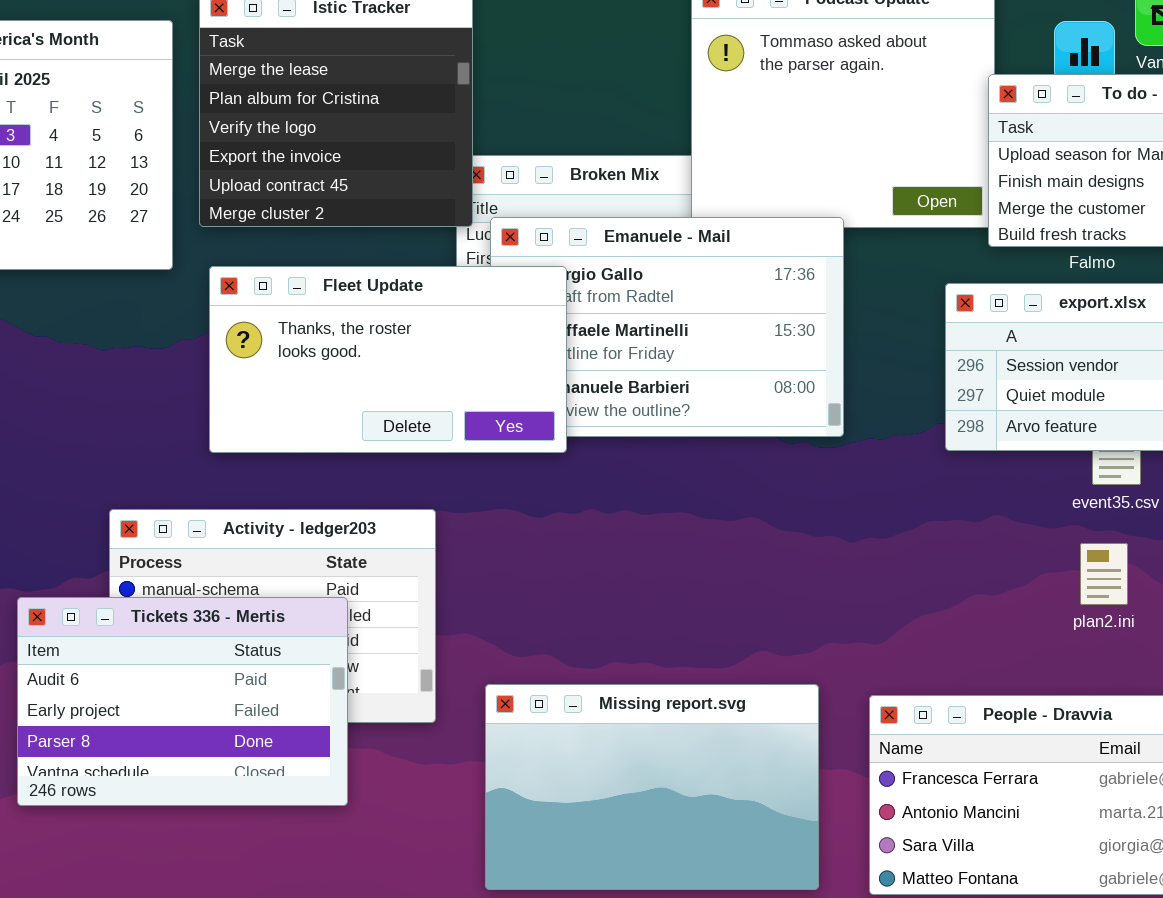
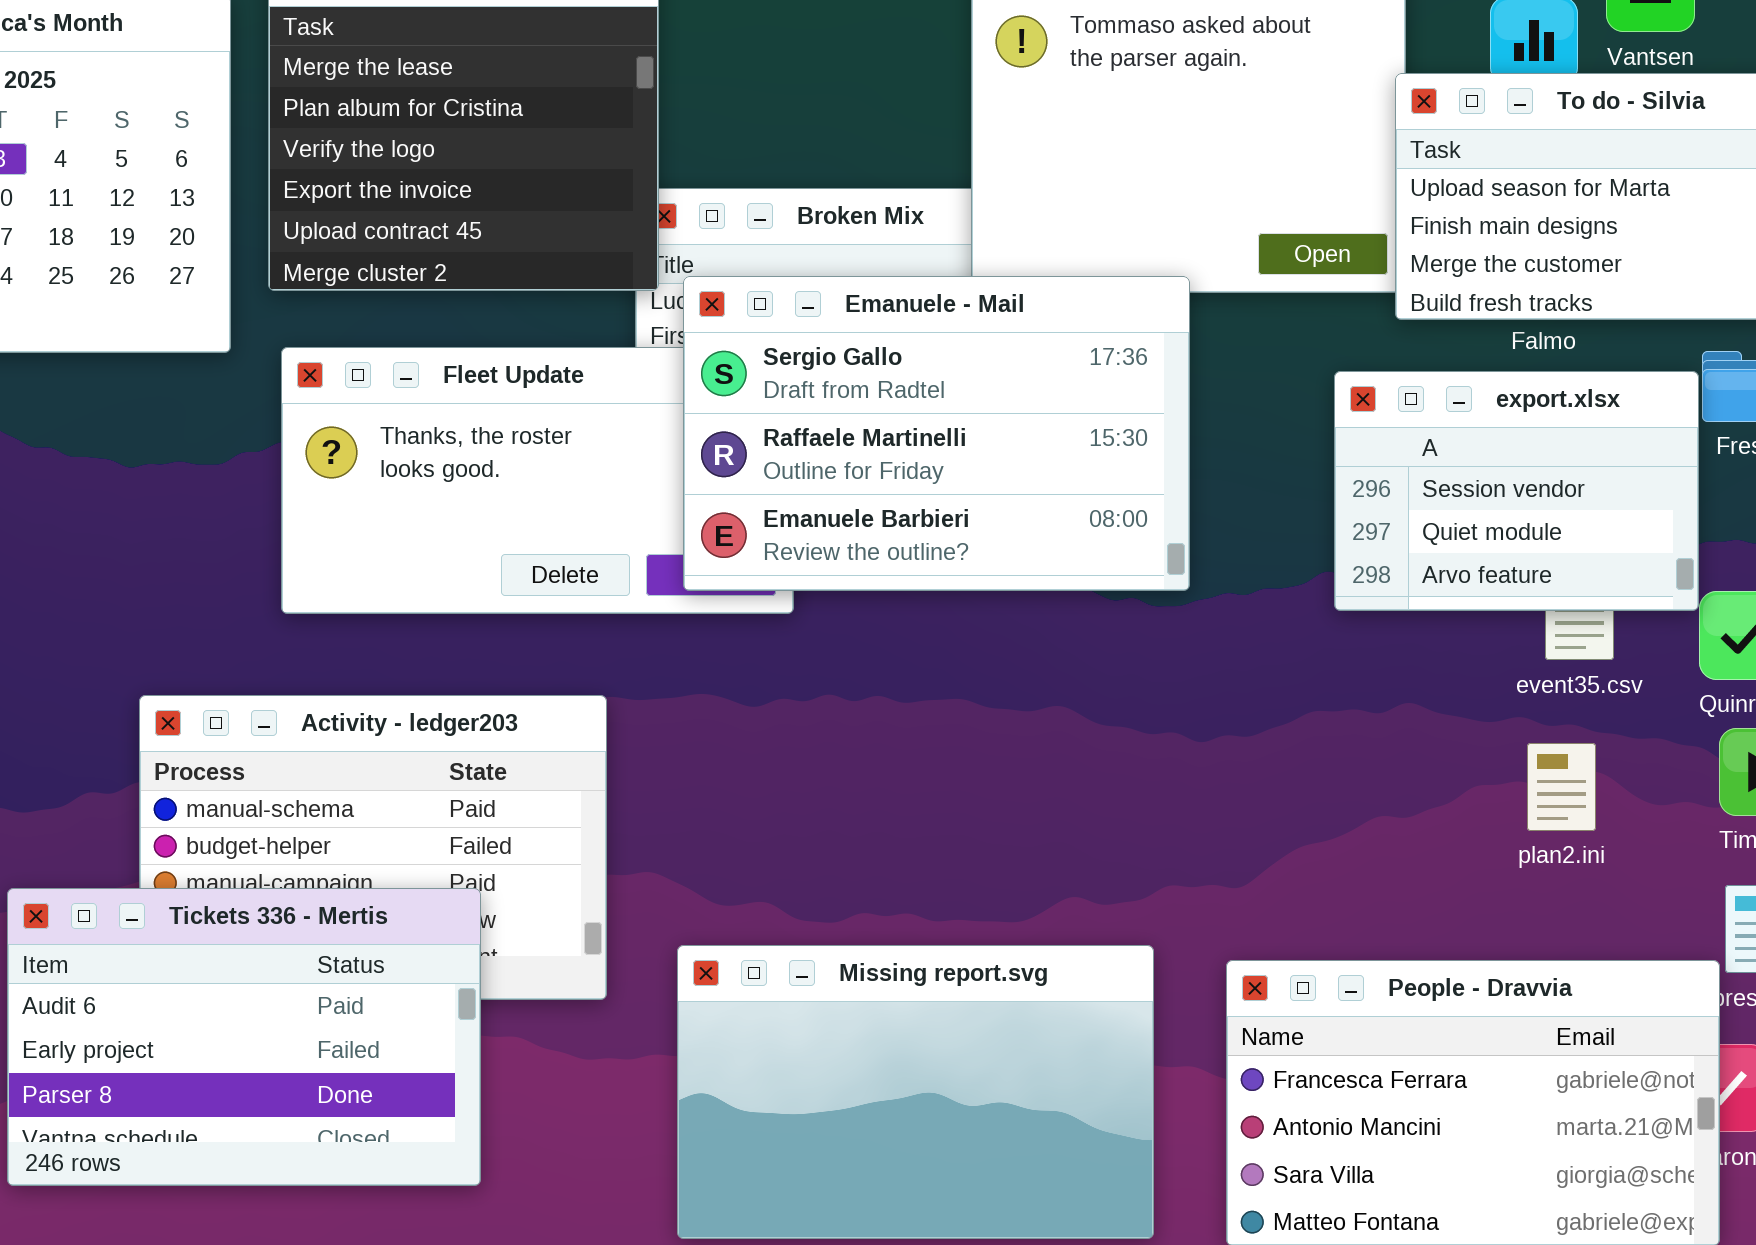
Emanuele - Mail: [490,217,844,437] -> [683,276,1190,591], raised
Tickets 336 - Mertis: [17,597,348,806] -> [7,888,481,1186], moved

